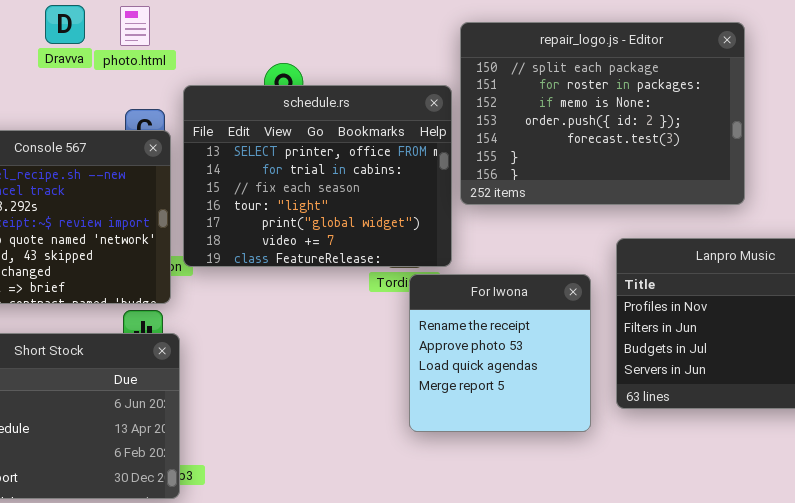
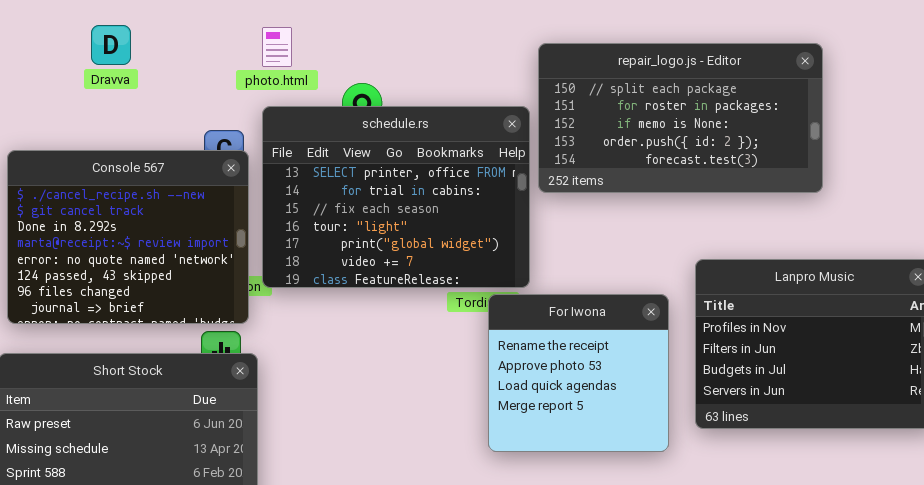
Dravva: [45,5,85,44] -> [91,25,131,65], moved
photo.html: [120,6,150,46] -> [262,27,292,67], moved
repair_logo.js - Editor: [460,22,745,205] -> [538,43,823,193], resized

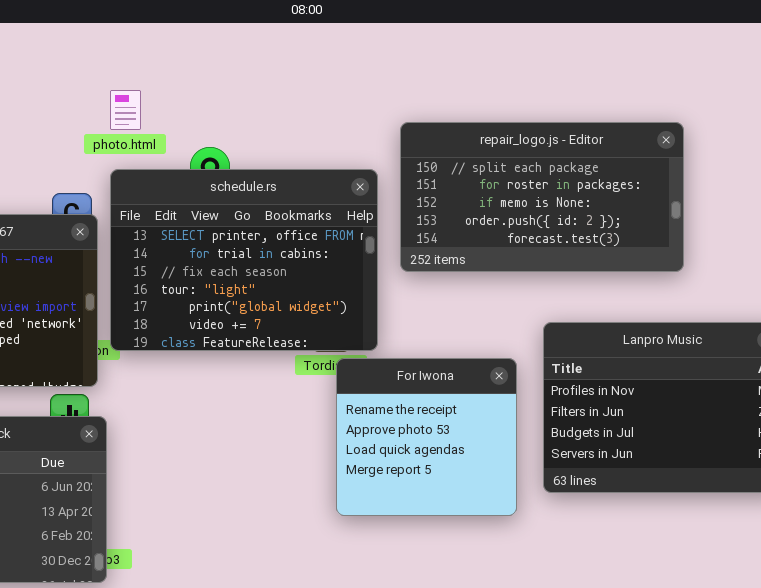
repair_logo.js - Editor: [538,43,823,193] -> [400,122,684,272], moved

